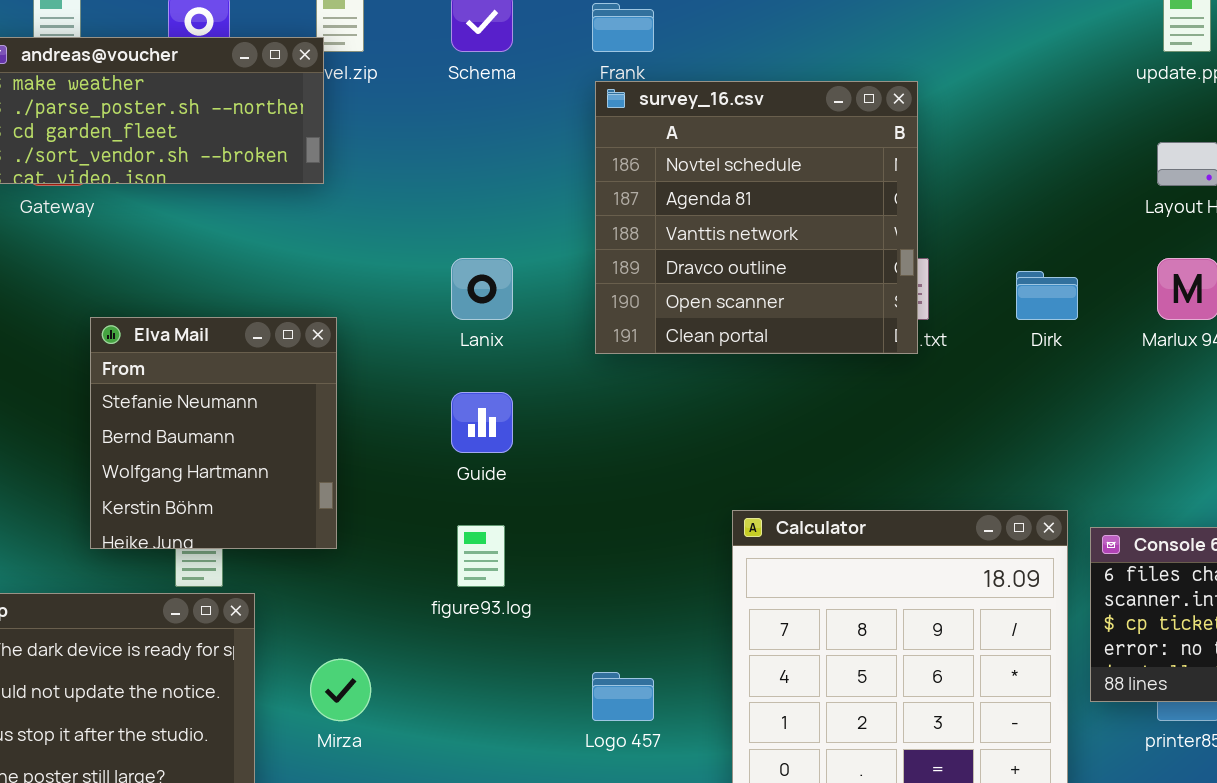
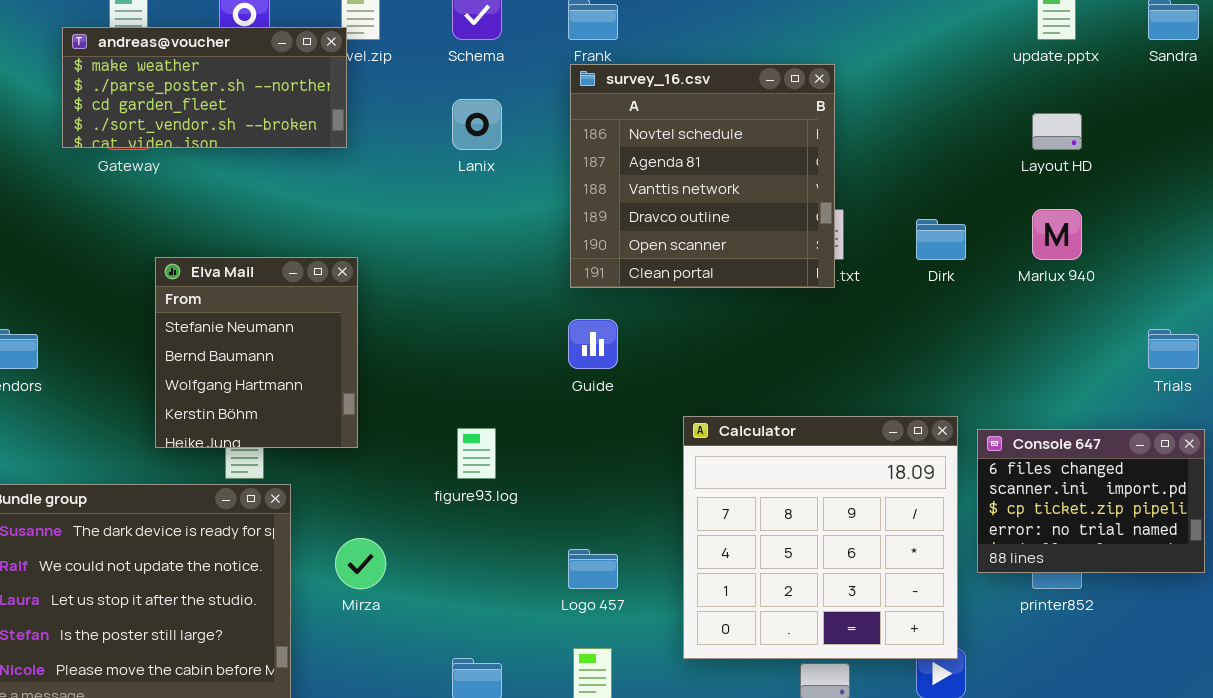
Lanix: [451,258,513,320] -> [452,99,502,150], moved
Guide: [451,392,513,453] -> [568,319,618,369], moved

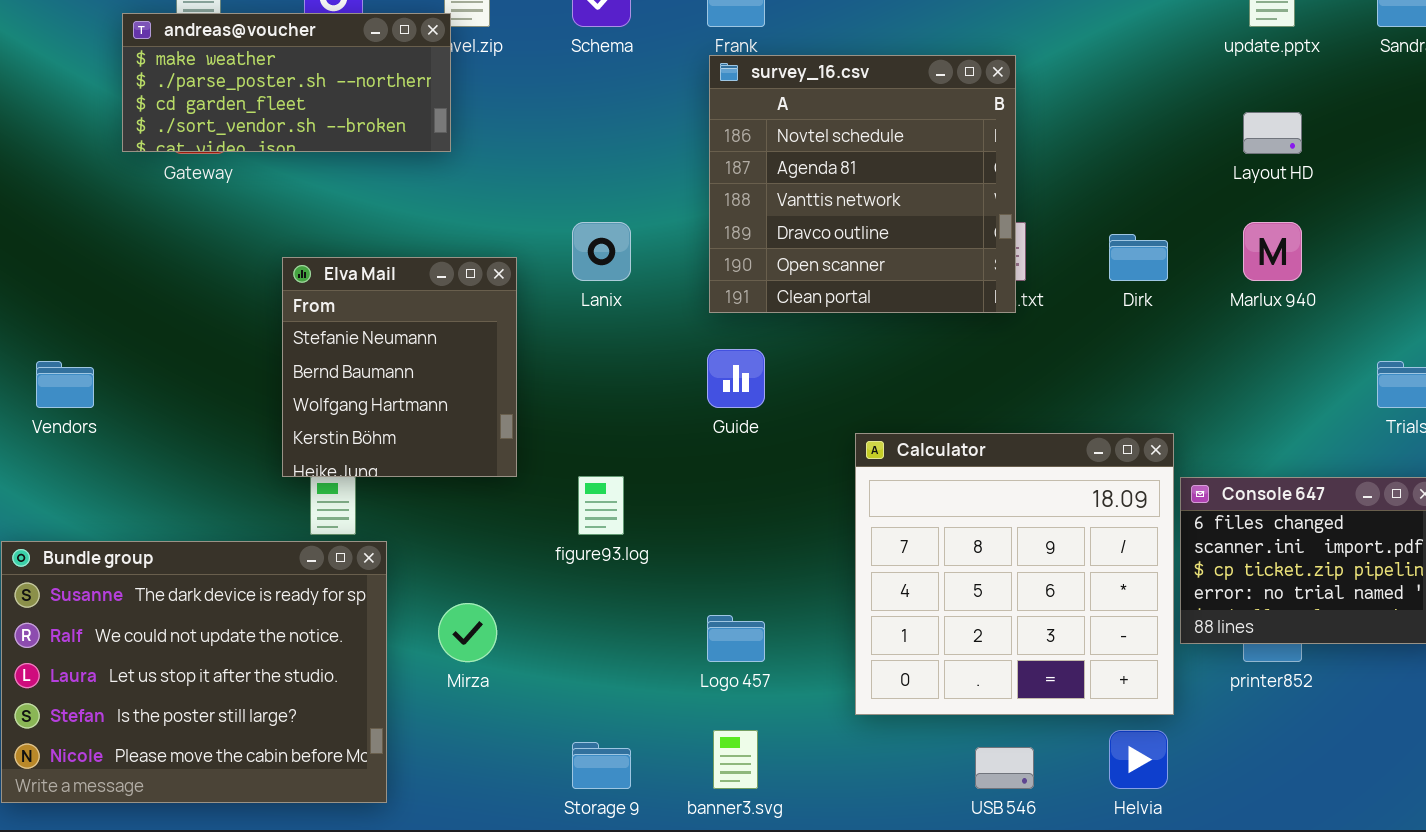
Lanix: [452,99,502,150] -> [572,222,631,281], moved
Elva Mail: [155,257,358,448] -> [282,257,517,477], moved
Calculator: [683,416,958,659] -> [855,433,1174,715], moved

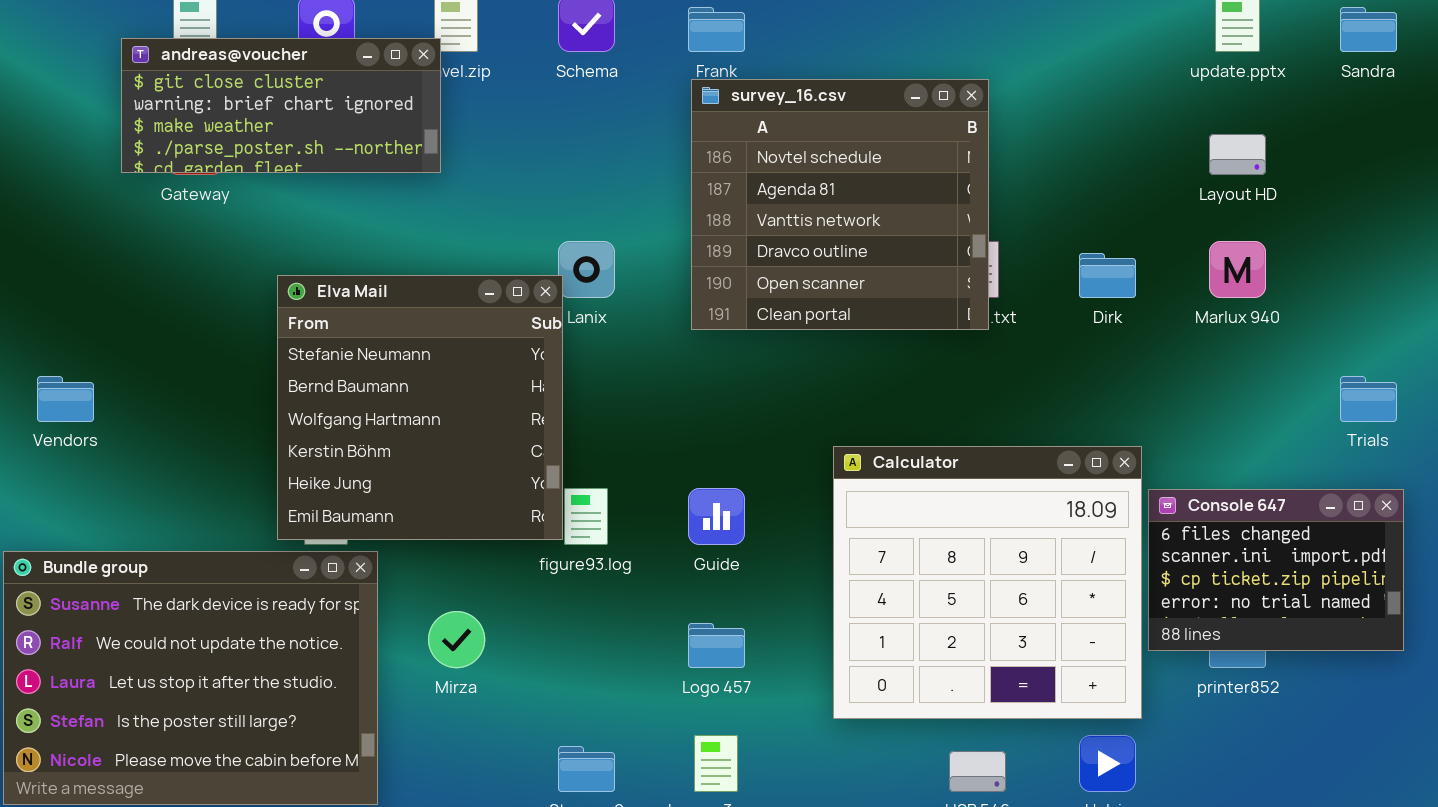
andreas@voucher: [122,13,451,152] -> [121,38,441,173], scrolled up 2 rows
Elva Mail: [282,257,517,477] -> [277,275,563,540], resized
Guide: [707,349,765,408] -> [688,488,745,545], moved

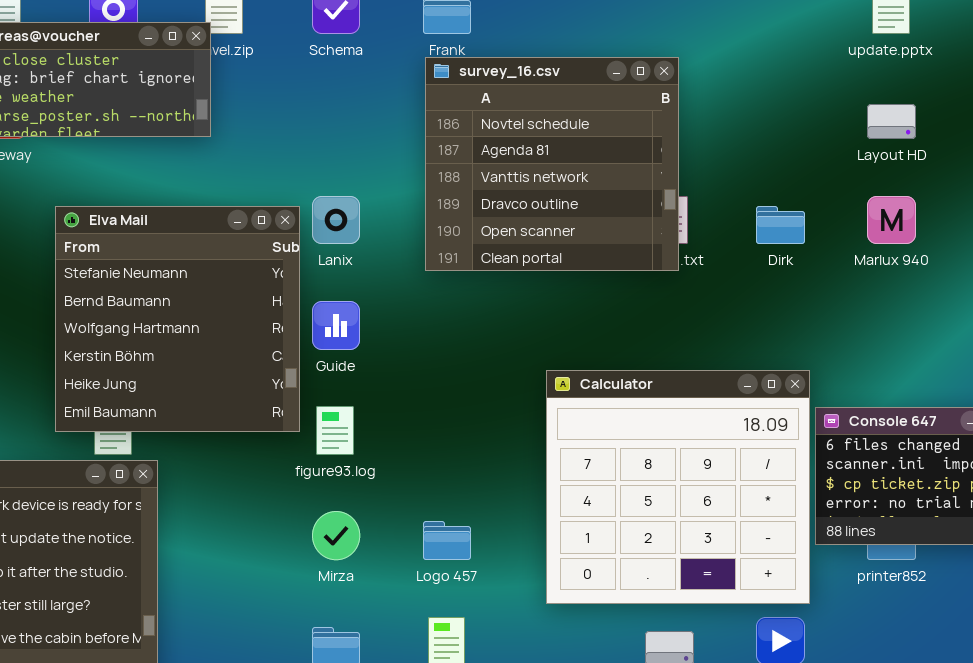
Elva Mail: [277,275,563,540] -> [55,206,300,432], moved
Guide: [688,488,745,545] -> [312,301,360,350], moved
Mirza: [428,611,485,668] -> [312,511,360,560], moved

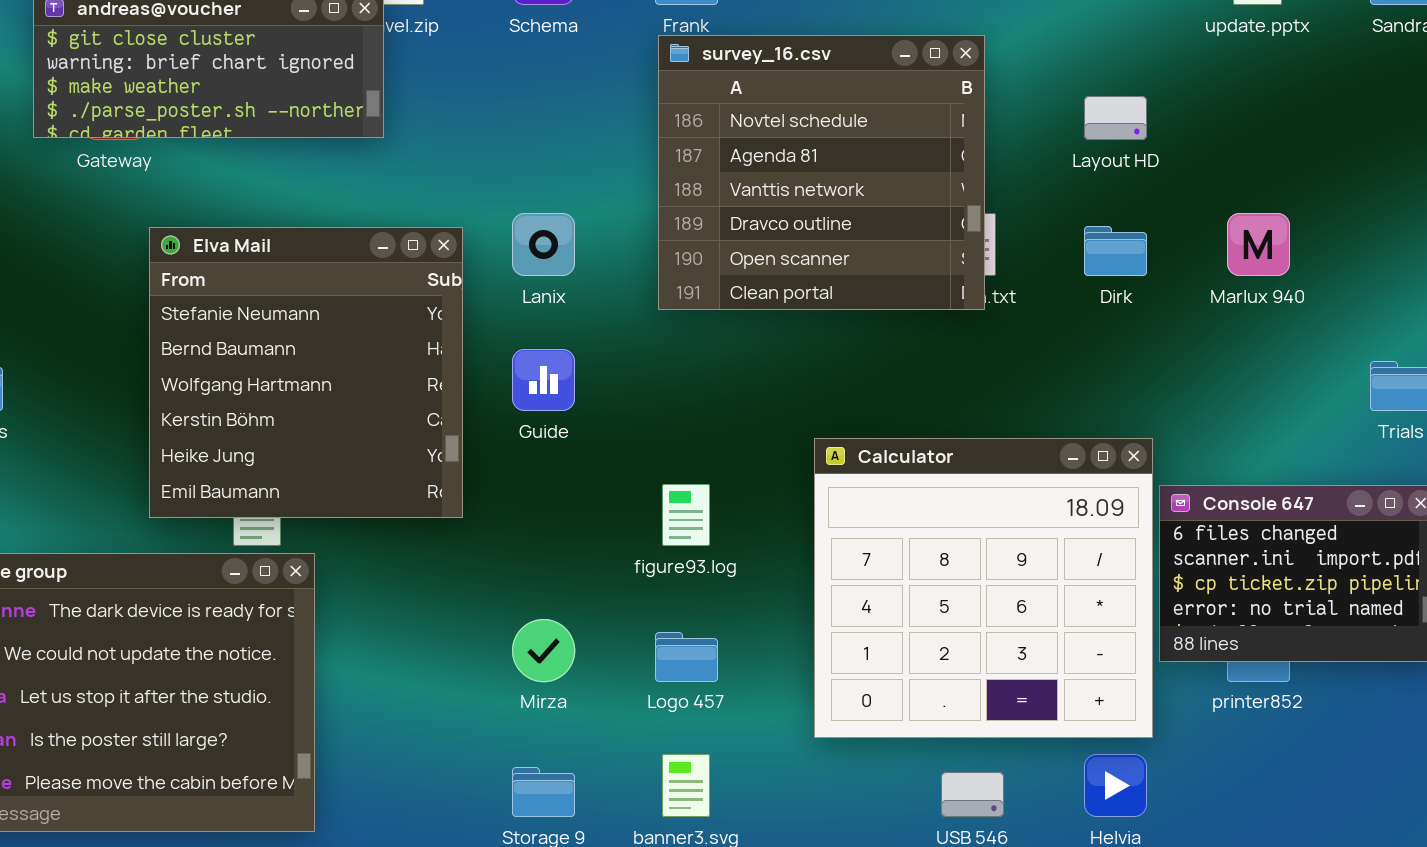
Layout HD: [867,104,916,139] -> [1084,96,1147,140], moved
Elva Mail: [55,206,300,432] -> [149,227,463,518], moved
figure93.log: [316,406,354,455] -> [662,484,710,546], moved

